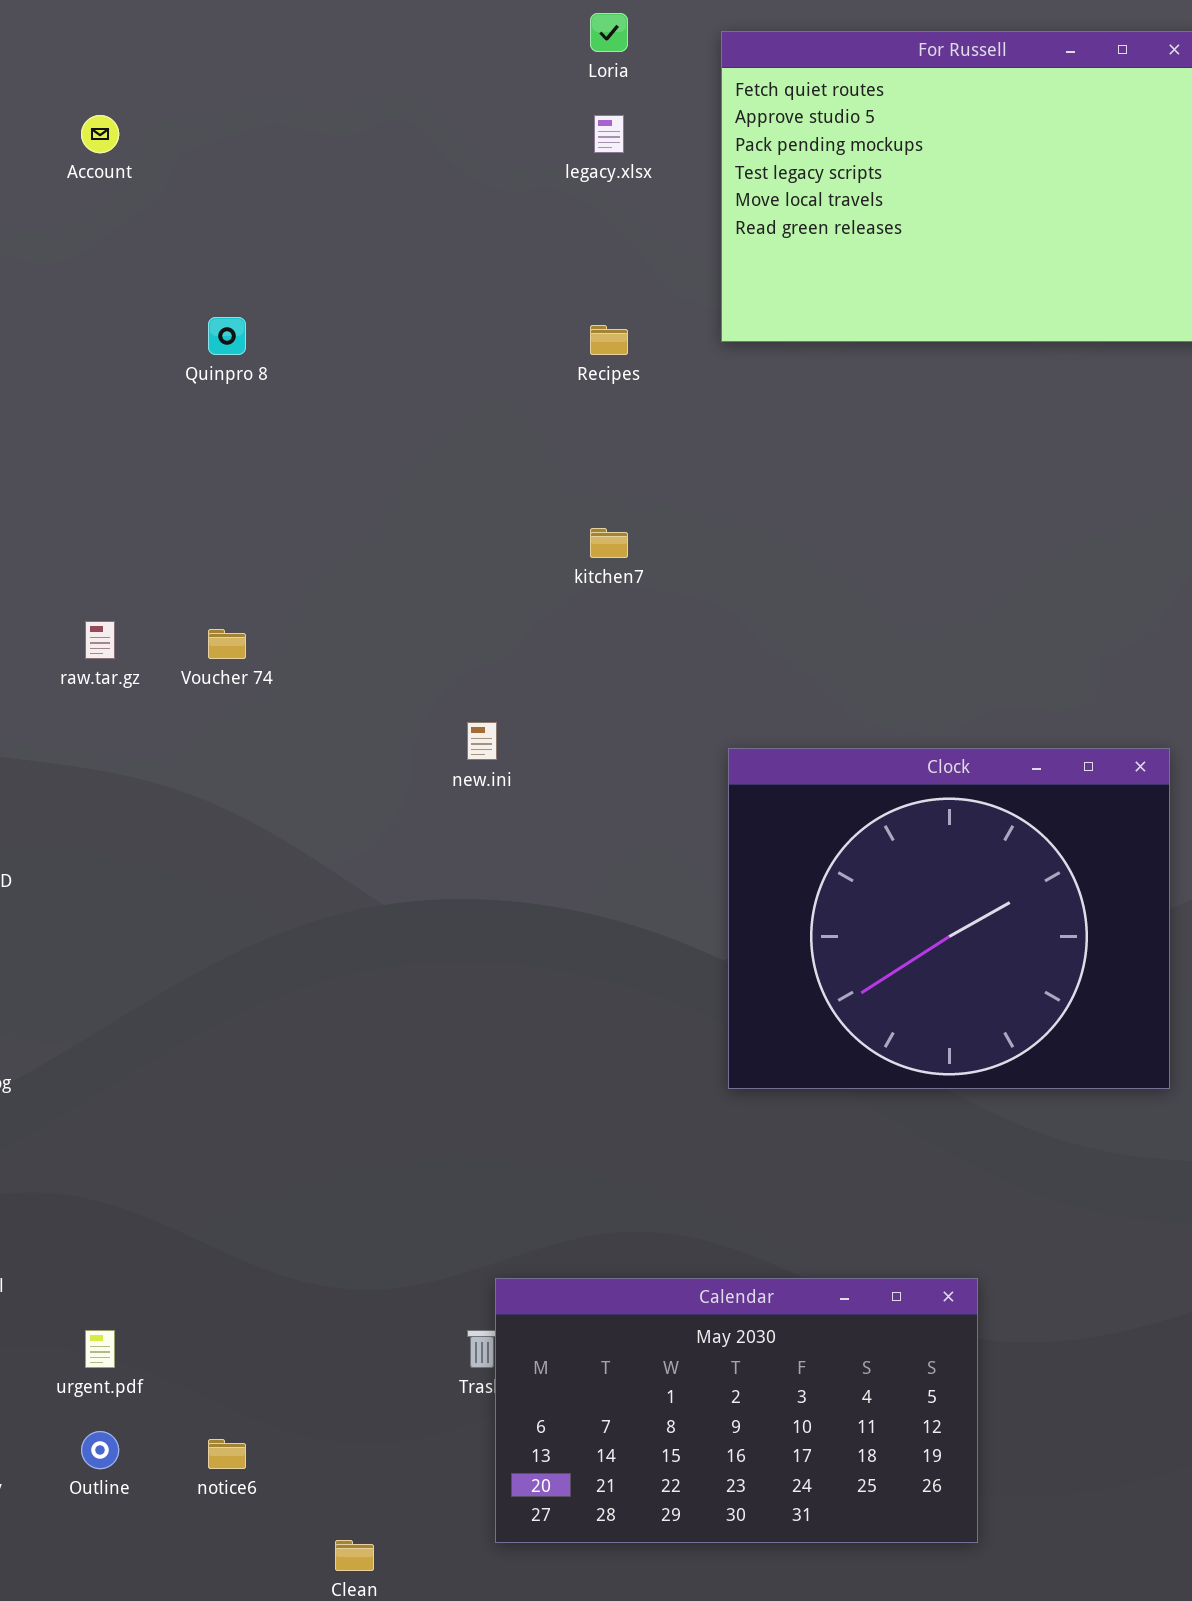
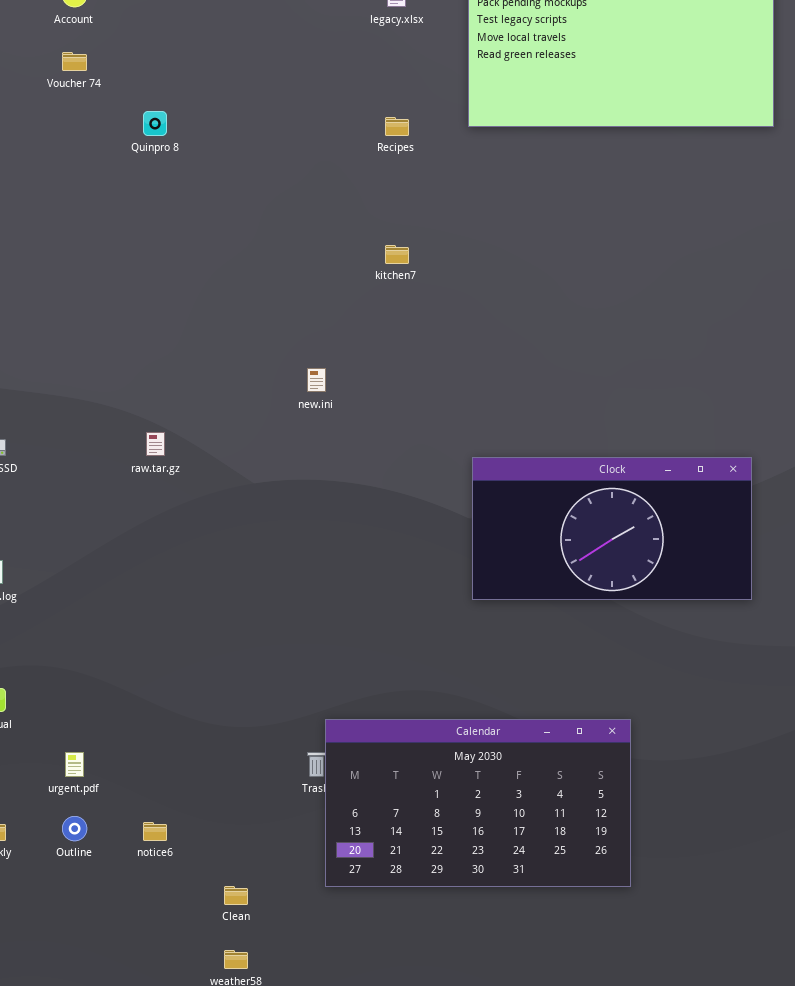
raw.tar.gz: [85,621,115,659] -> [146,432,165,456], moved
Voucher 74: [208,629,246,659] -> [62,52,87,71], moved
Clock: [728,748,1170,1089] -> [472,457,752,600], resized

